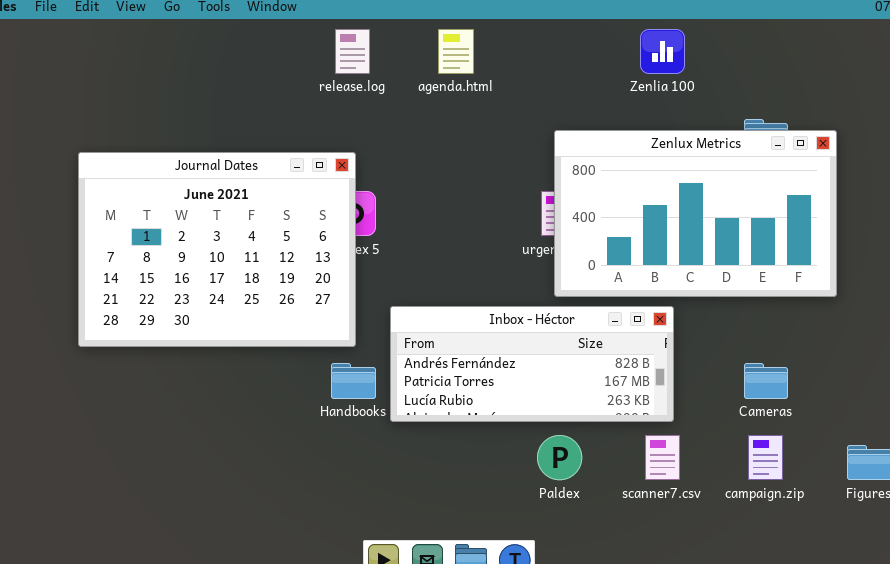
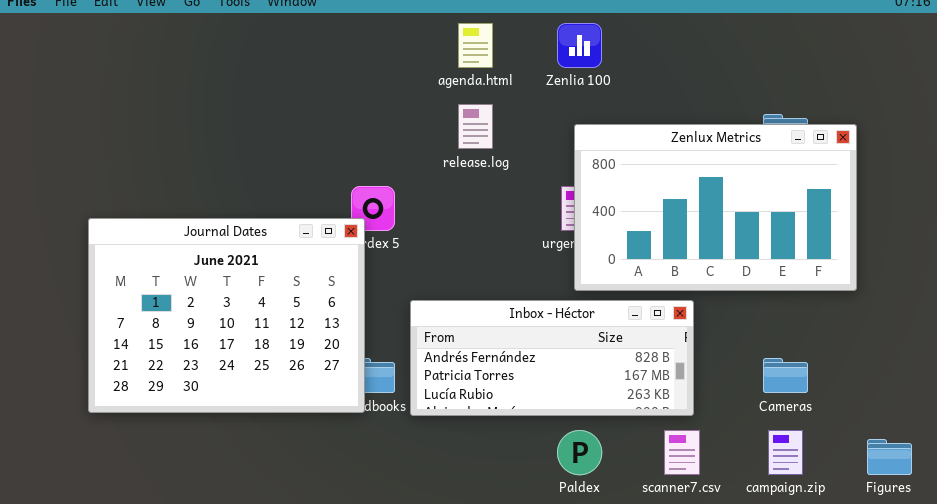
release.log: [335,29,370,74] -> [458,104,493,149], moved
Zenlia 100: [640,29,685,74] -> [557,23,602,68], moved
Journal Dates: [78,152,356,347] -> [88,218,365,413], moved

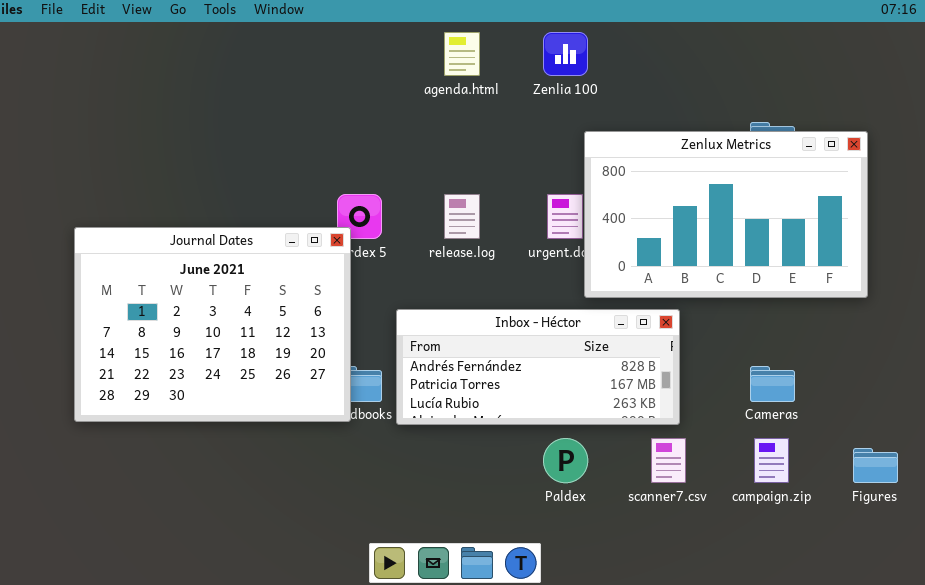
release.log: [458,104,493,149] -> [444,194,480,239], moved
Zenlux Metrics: [574,124,857,291] -> [584,131,868,298], moved

